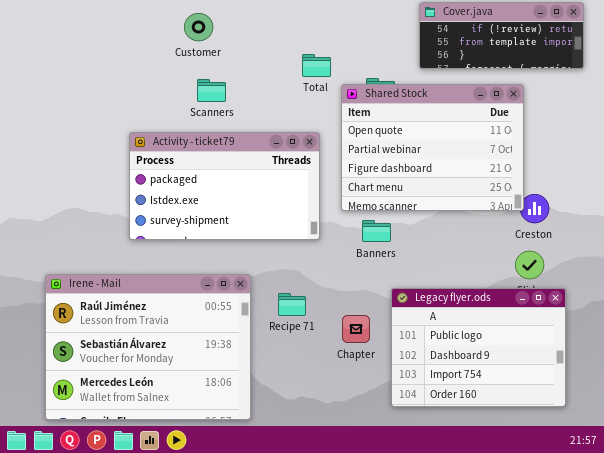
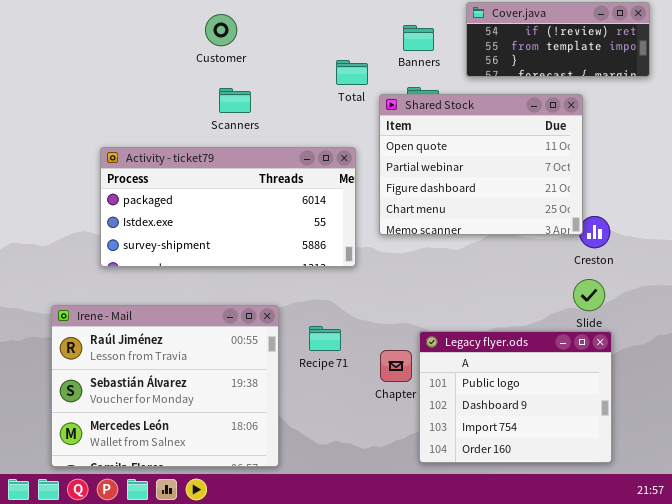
Activity - ticket79: [129,132,320,240] -> [100,147,356,267], resized
Banners: [362,220,391,242] -> [403,25,434,51], moved
Legacy flyer.ods: [391,288,566,407] -> [419,331,612,463], moved

